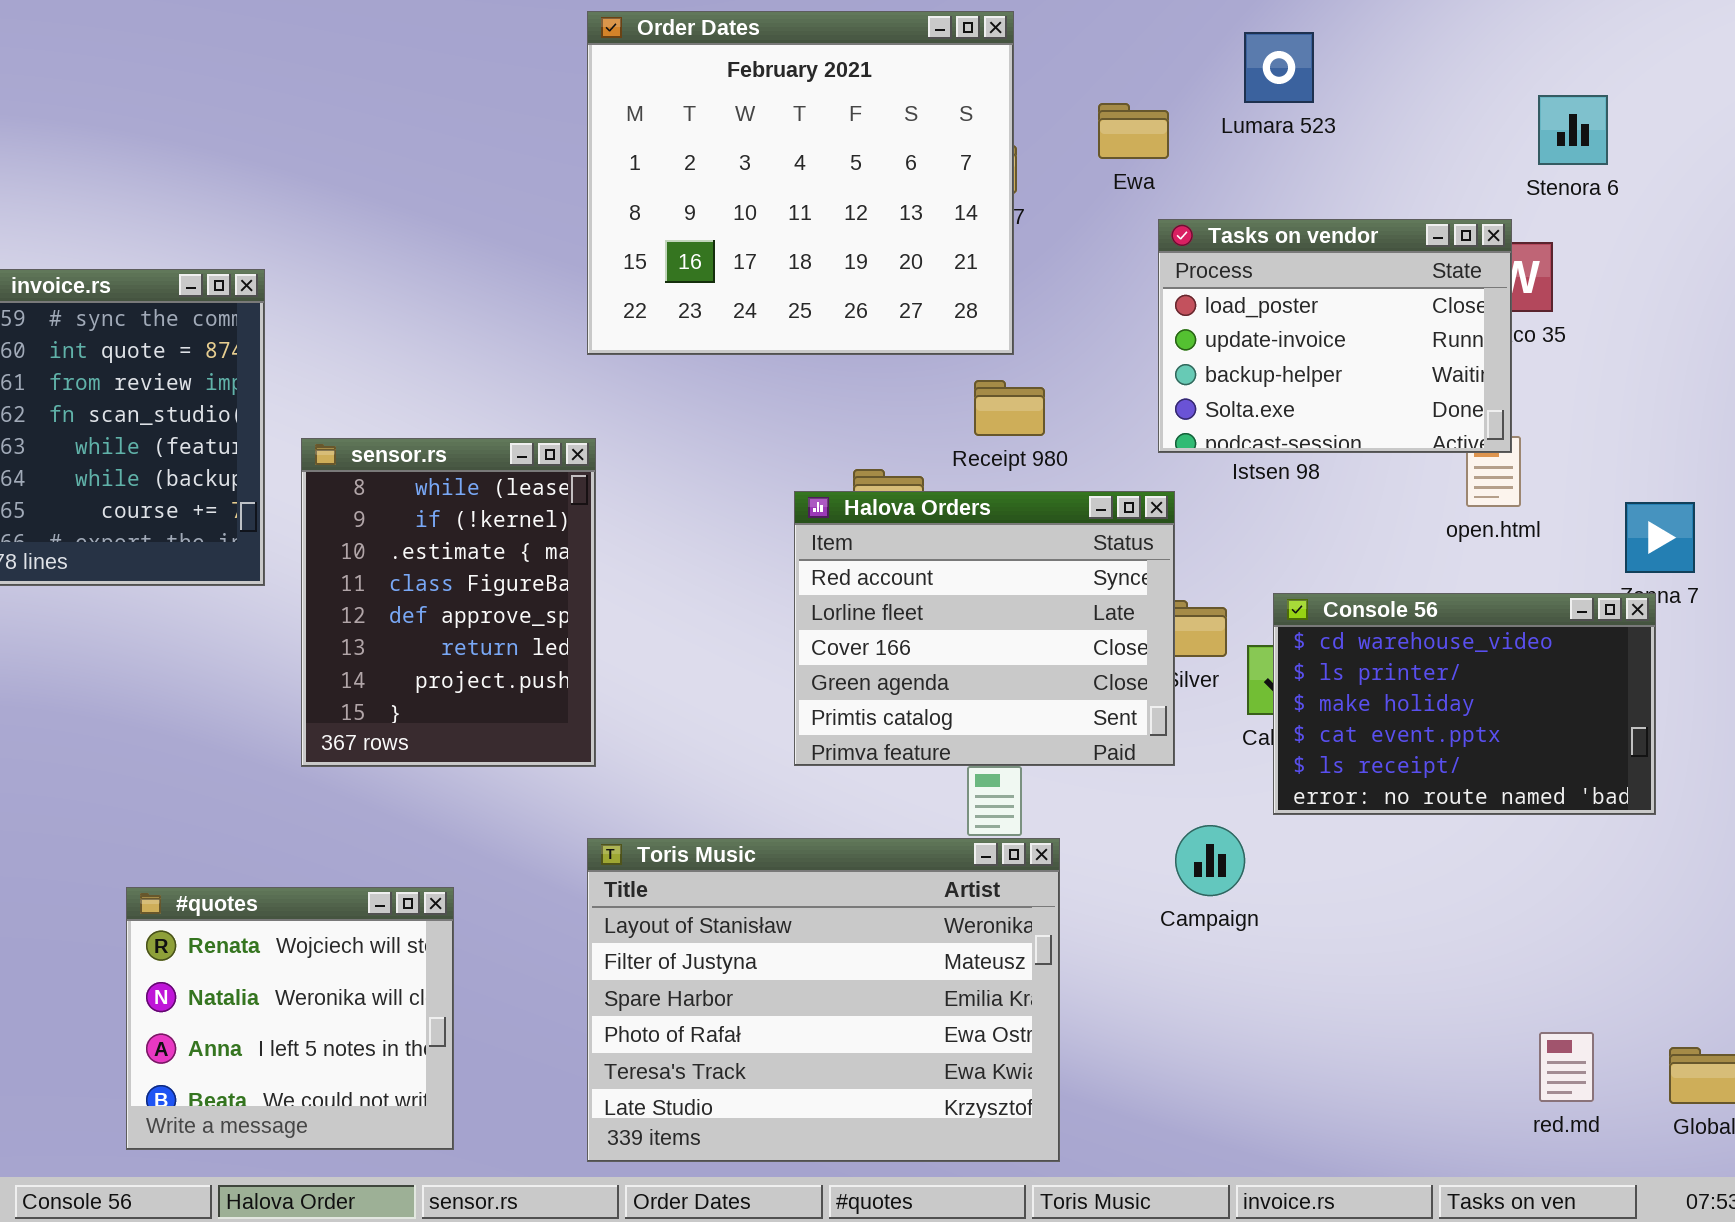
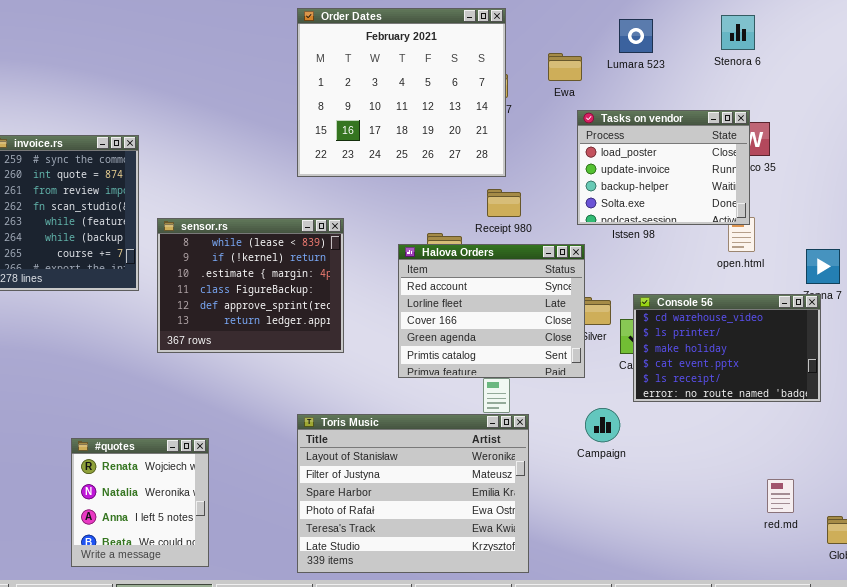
Stenora 6: [1538,95,1608,165] -> [721,15,755,50], moved
sensor.rs: [301,438,596,767] -> [157,218,344,353], resized
#quotes: [126,887,454,1150] -> [71,438,209,567], resized
red.md: [1539,1032,1594,1102] -> [767,479,794,513], moved

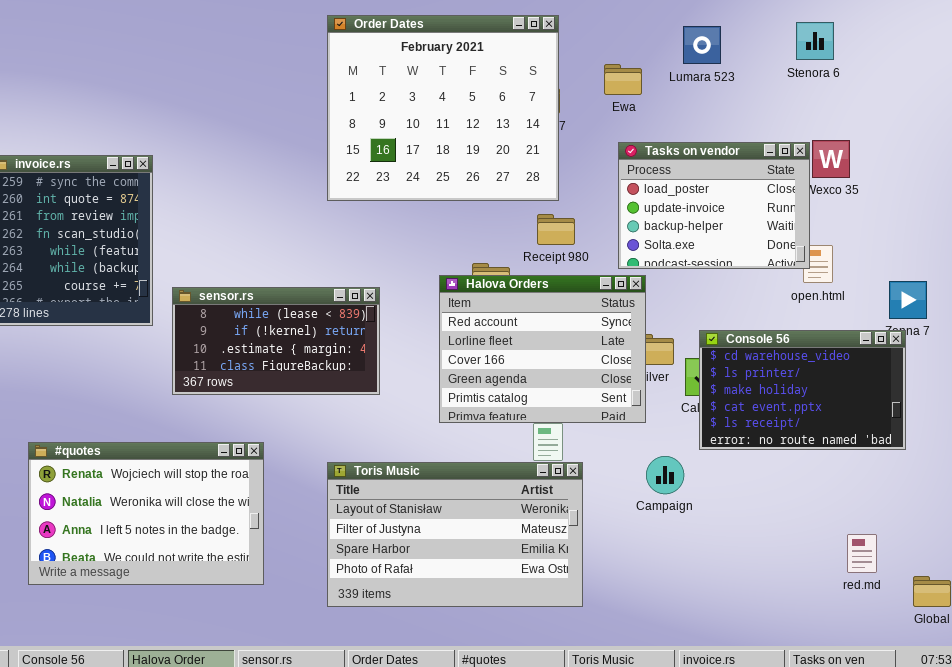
Tasks on vendor: [577,110,750,225] -> [618,142,810,269], moved
sensor.rs: [157,218,344,353] -> [172,287,380,395], resized
Toris Music: [297,414,529,573] -> [327,462,583,607], resized
#quotes: [71,438,209,567] -> [28,442,264,585], moved, resized

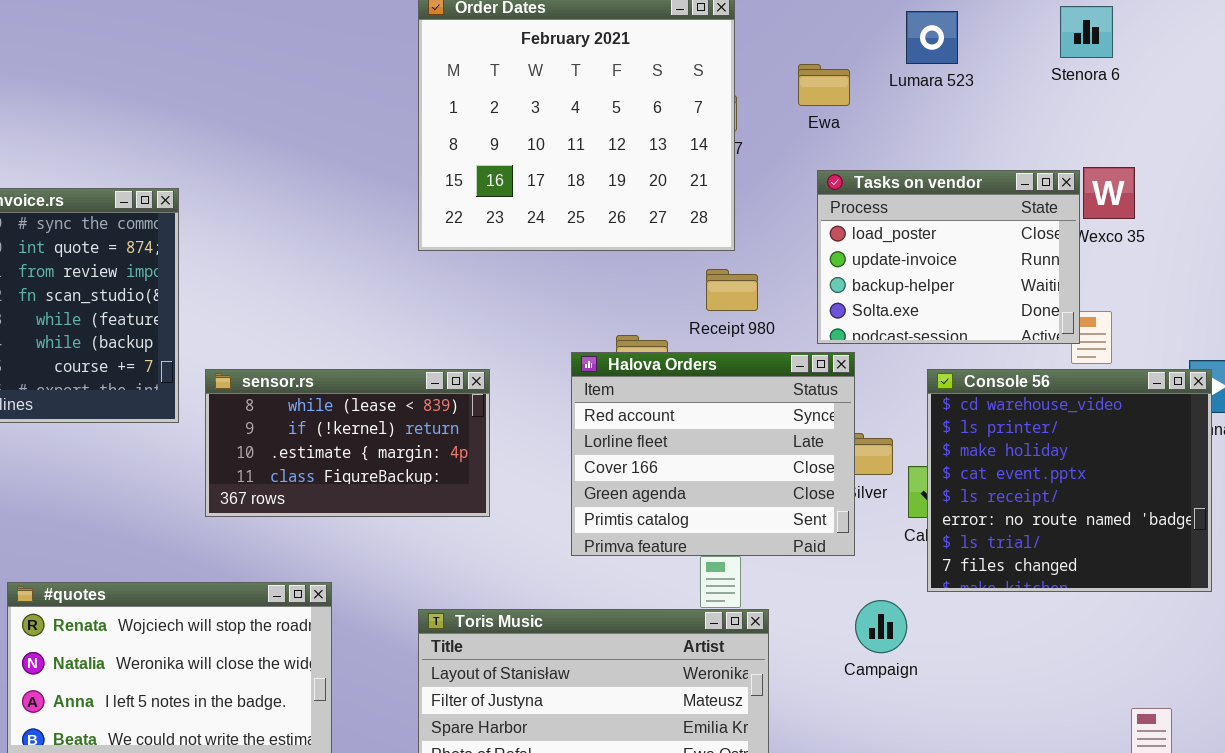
Console 56: [699,330,906,450] -> [927,369,1212,592], resized

